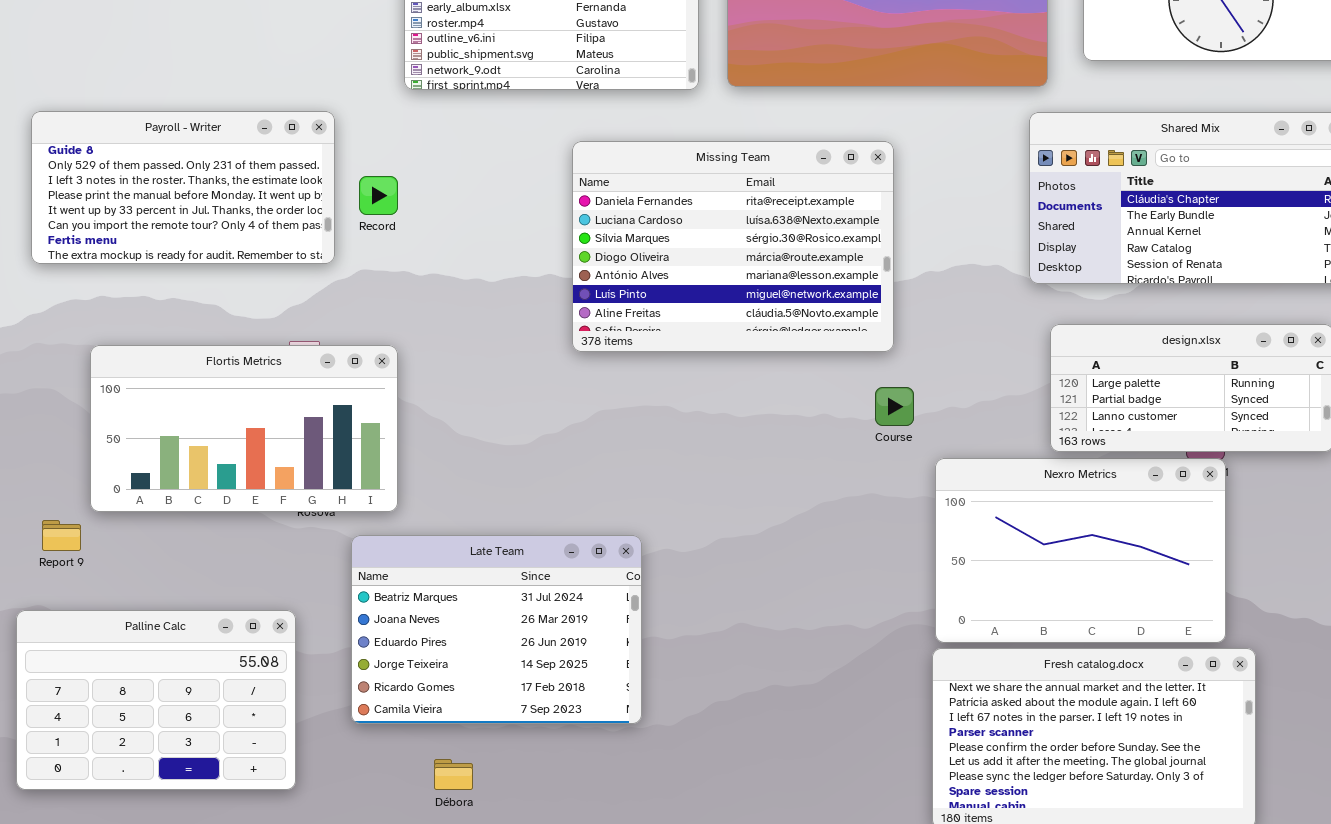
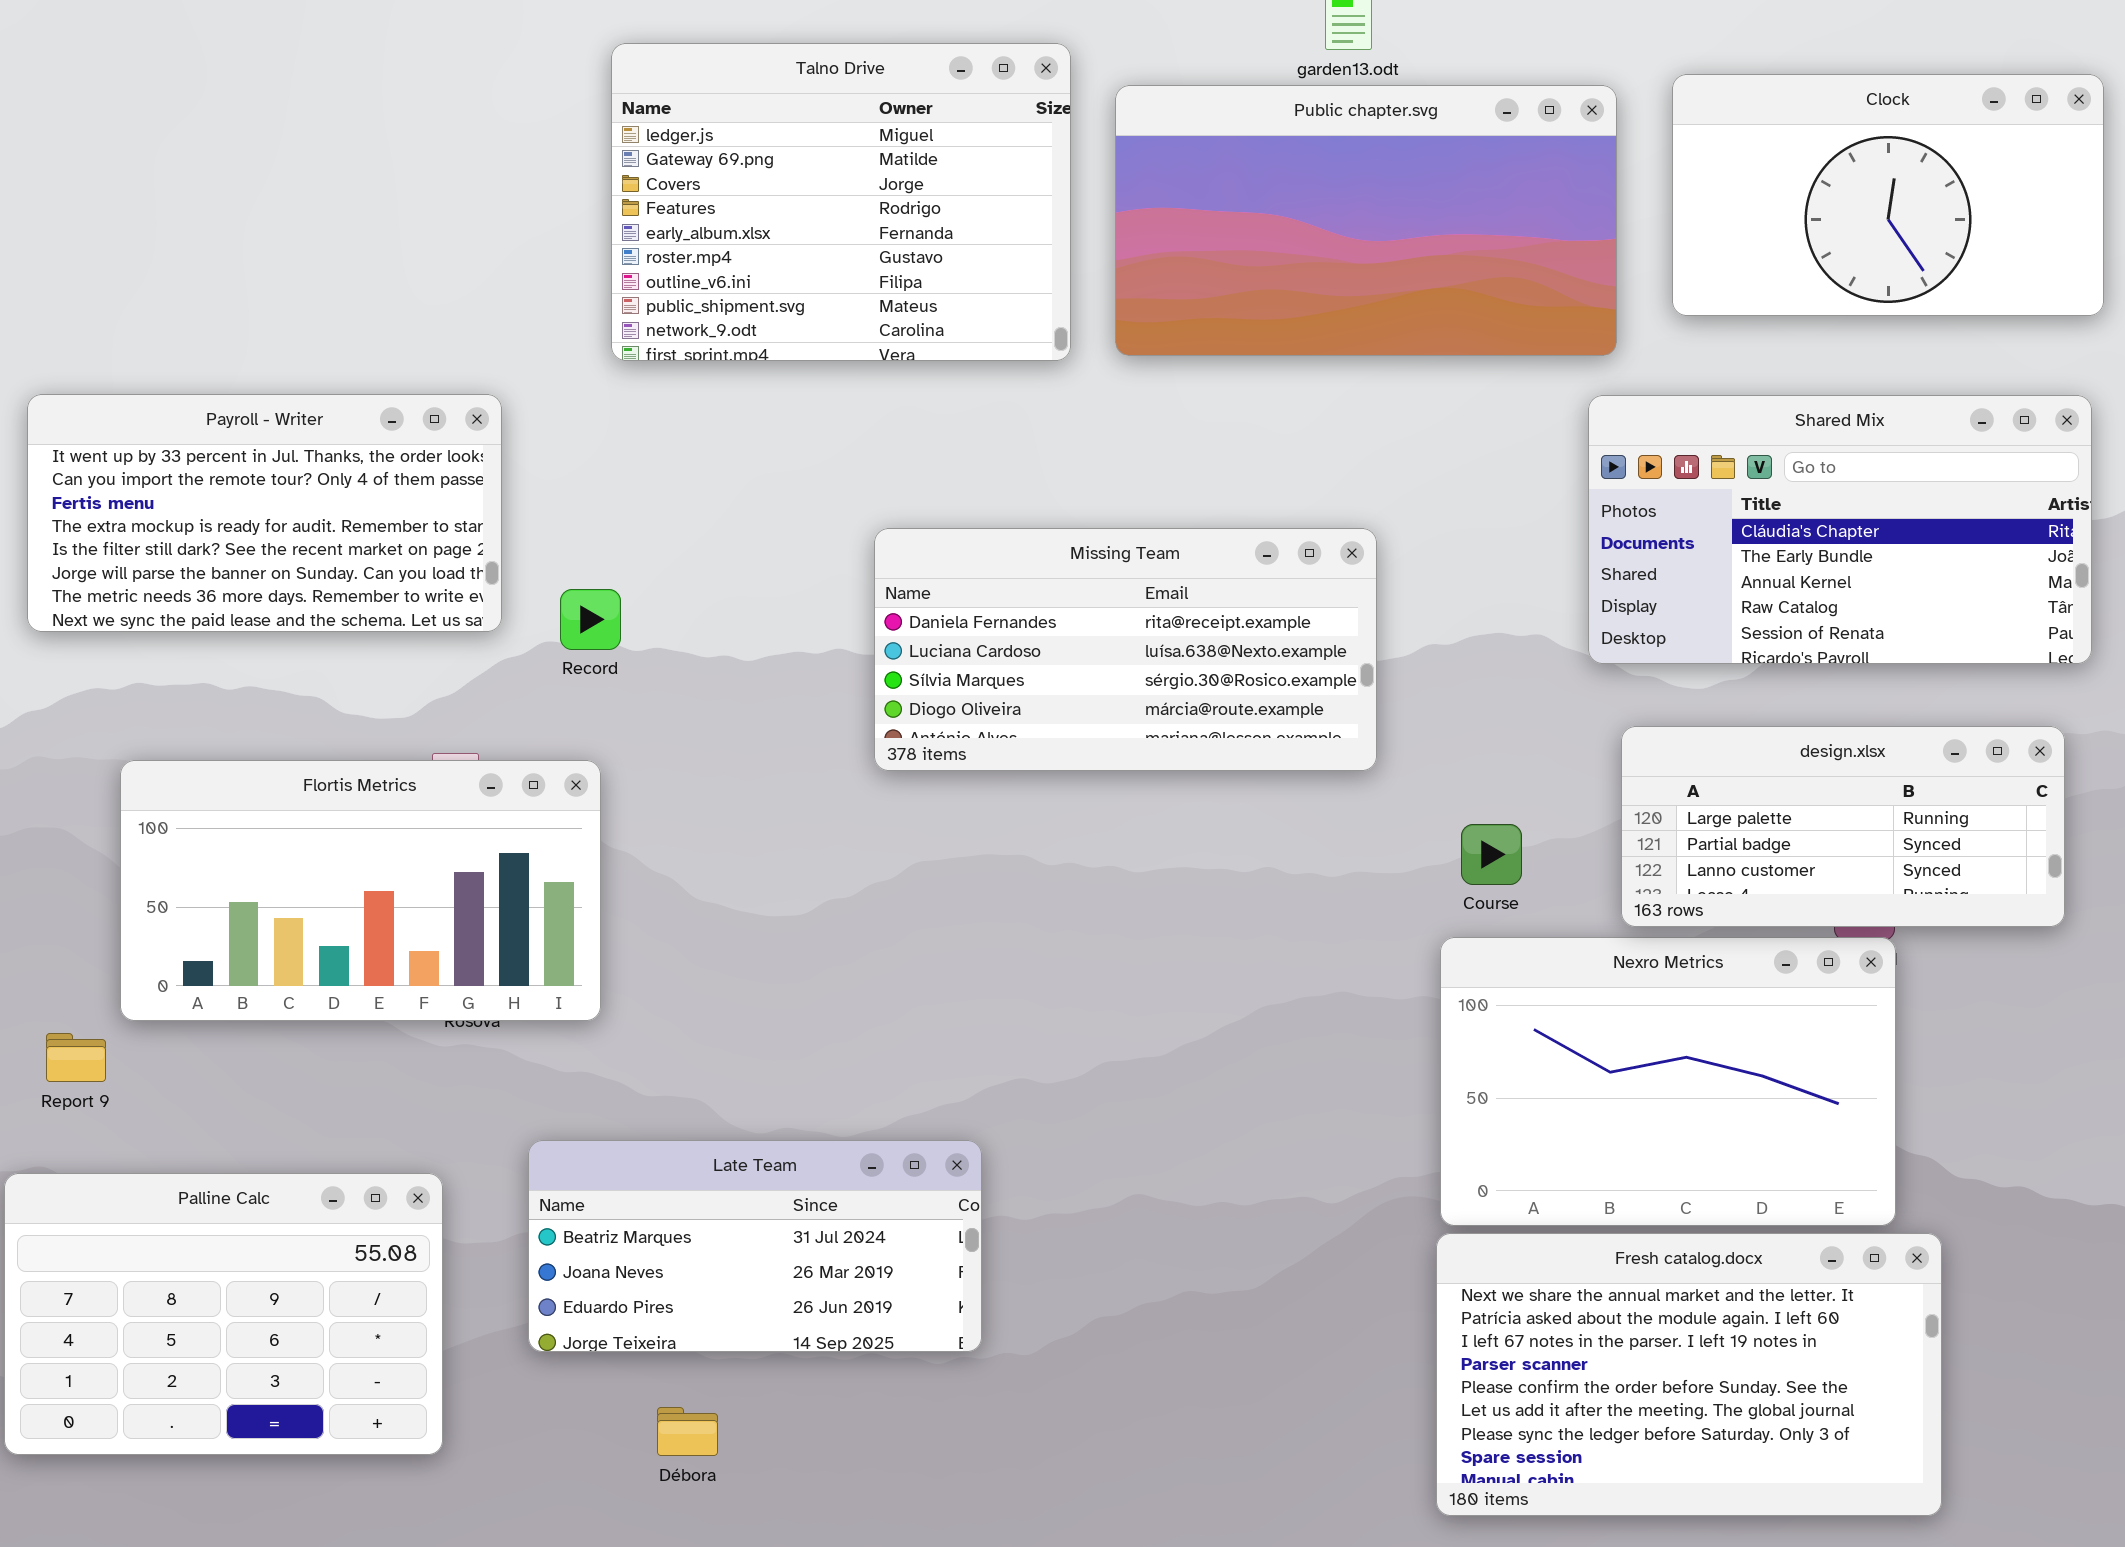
Payroll - Writer: [31,111,335,264] -> [27,394,502,632], scrolled down 4 rows
Missing Team: [572,141,894,352] -> [874,528,1377,771], resized
Record: [359,176,398,215] -> [560,589,621,650], moved
Course: [875,387,914,426] -> [1461,824,1522,885], moved
Late Team: [351,535,642,724] -> [528,1140,982,1352], resized

